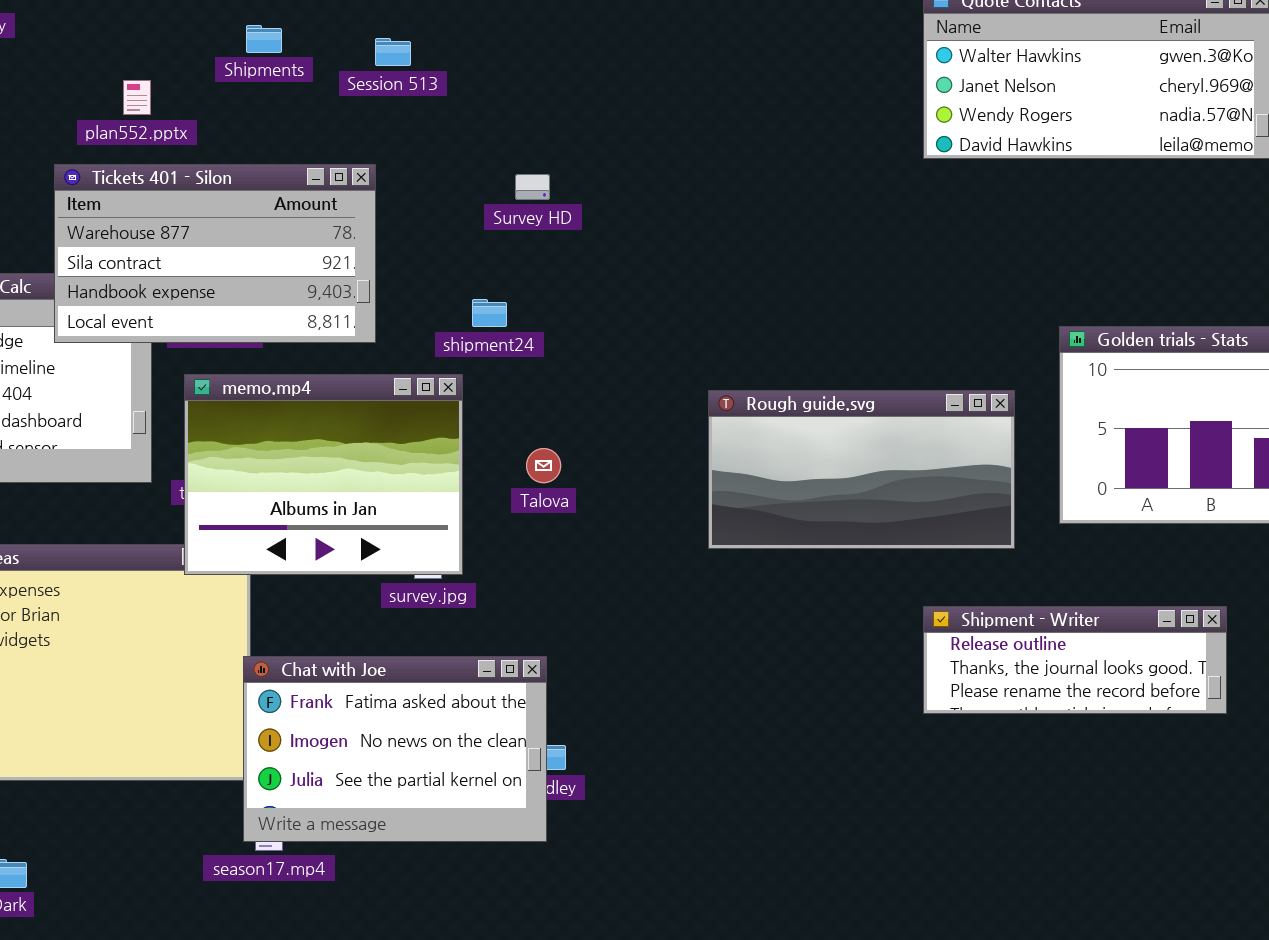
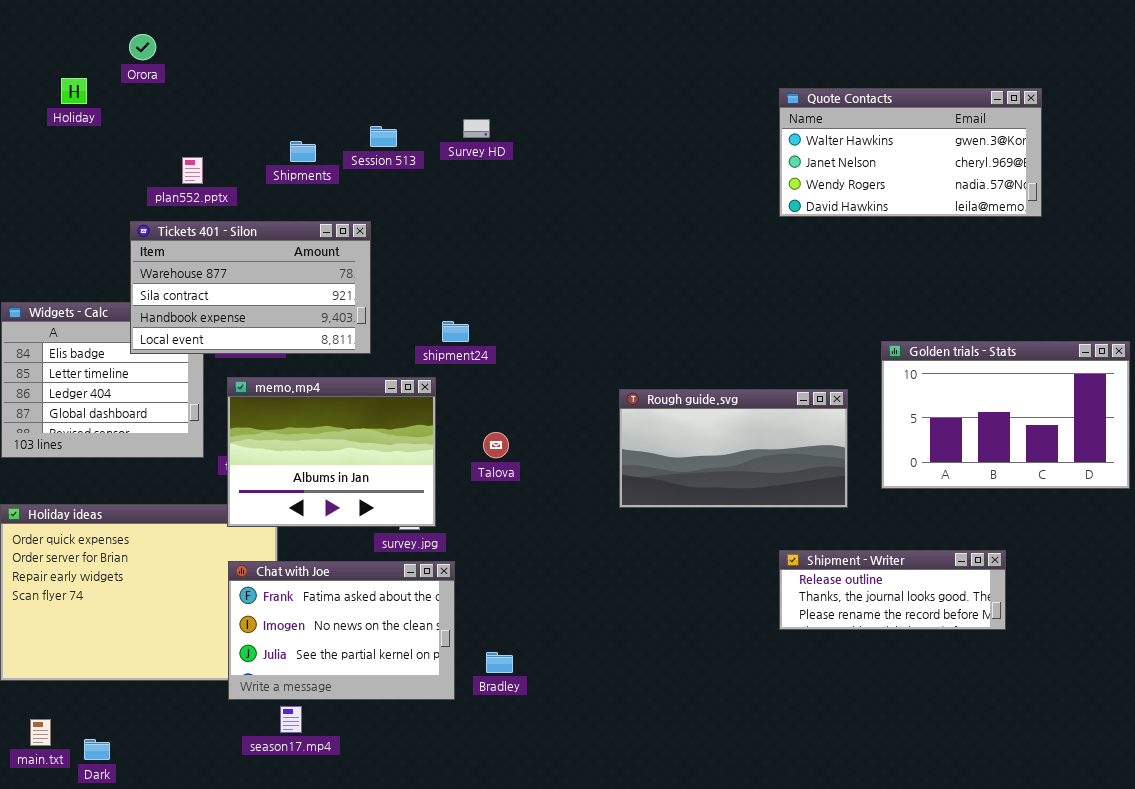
Shipments: [246,25,282,53] -> [290,141,316,162], moved
Survey HD: [515,174,550,200] -> [463,119,490,138], moved
Chat with Joe: [243,656,547,842] -> [228,561,455,700], moved

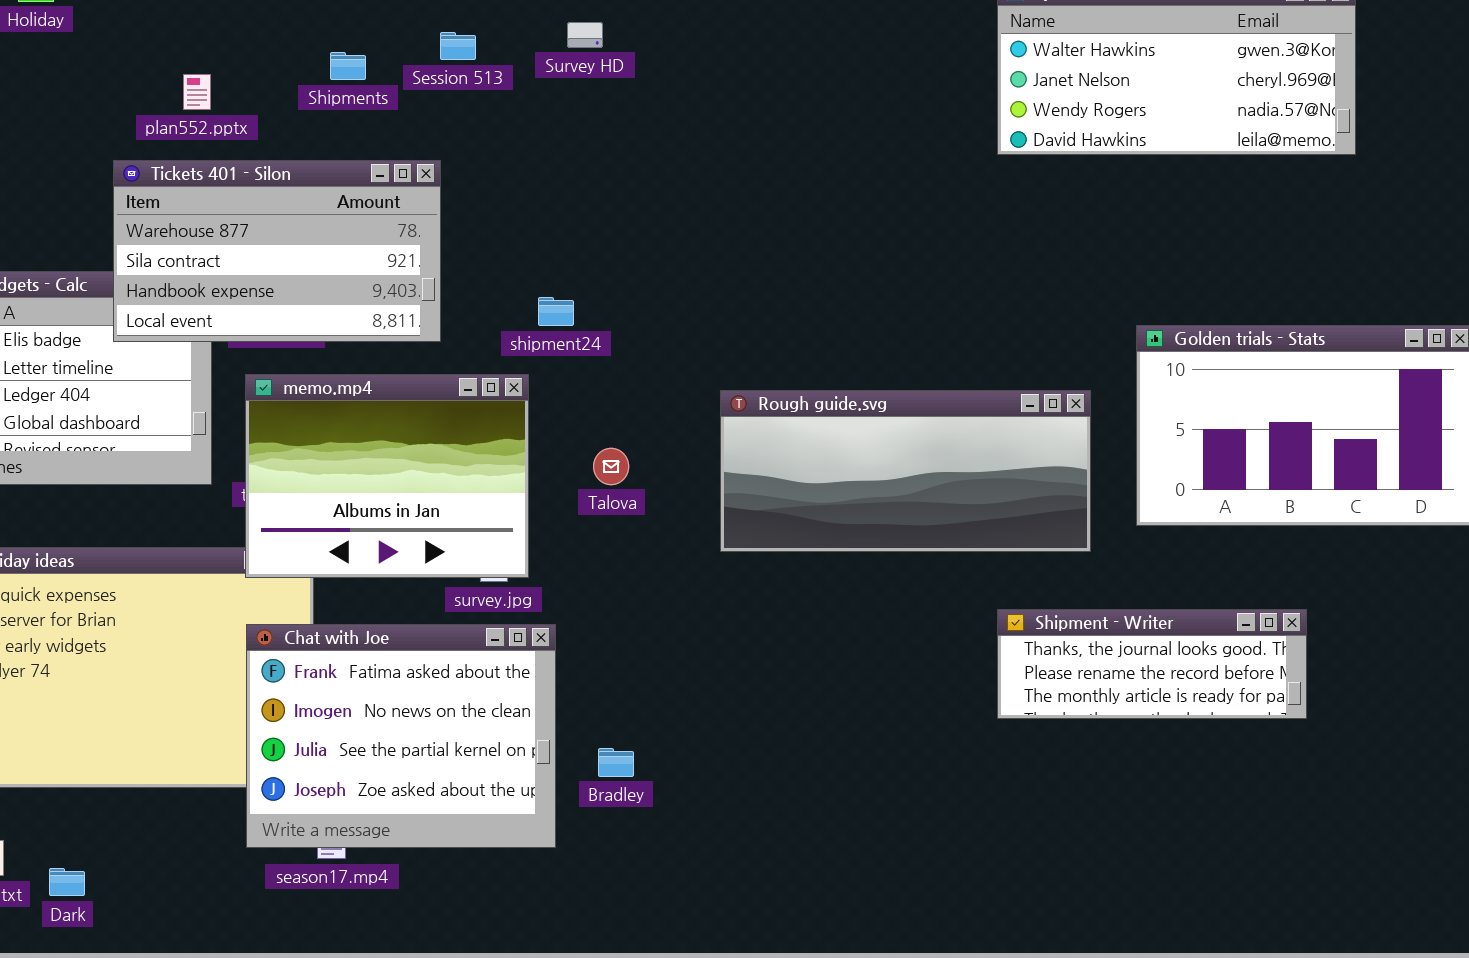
Rough guide.svg: [619,389,848,508] -> [720,390,1091,552], resized
Shipment - Writer: [779,550,1006,630] -> [997,609,1307,719], scrolled down 1 row
Chat with Joe: [228,561,455,700] -> [246,624,556,848], resized

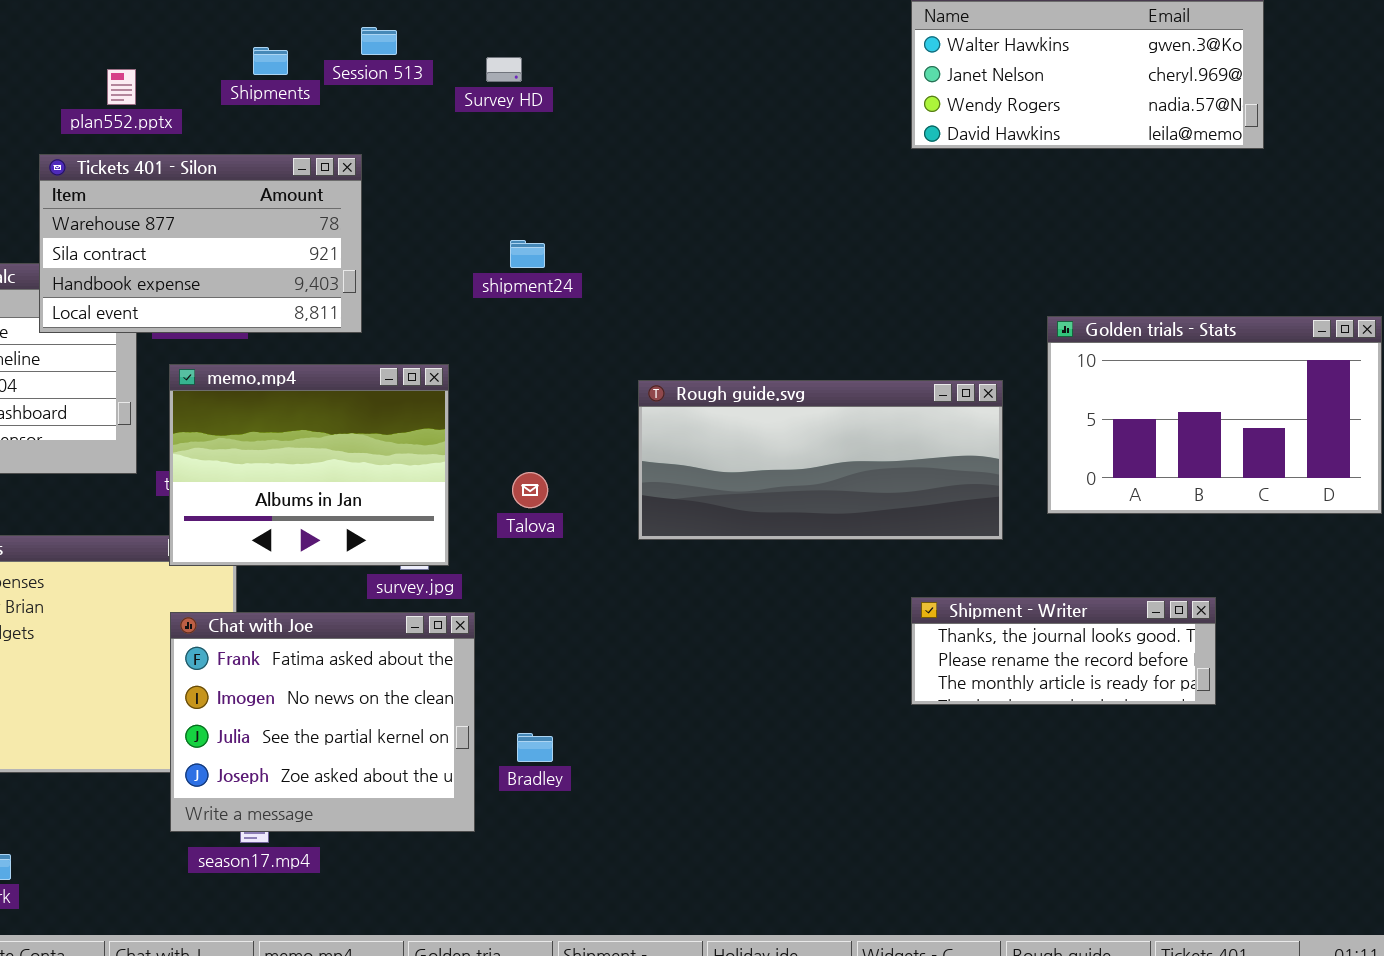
Survey HD: [567,22,603,48] -> [486,57,522,82], moved
shipment24: [538,297,574,326] -> [510,240,545,268], moved
Talova: [593,448,629,485] -> [512,472,548,508], moved

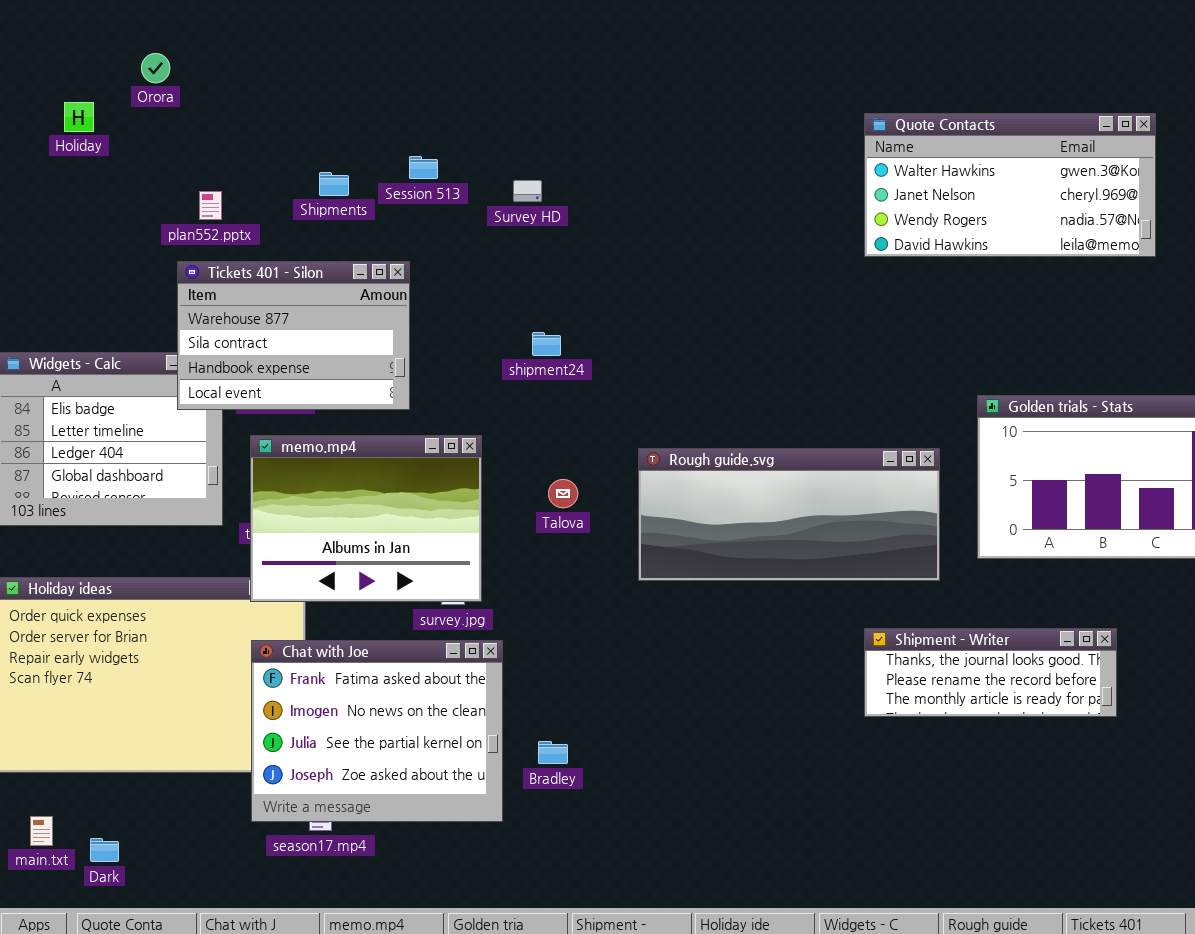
Tickets 401 - Silon: [39,154,362,333] -> [177,261,410,410], resized
Talova: [512,472,548,508] -> [548,479,578,508], moved

